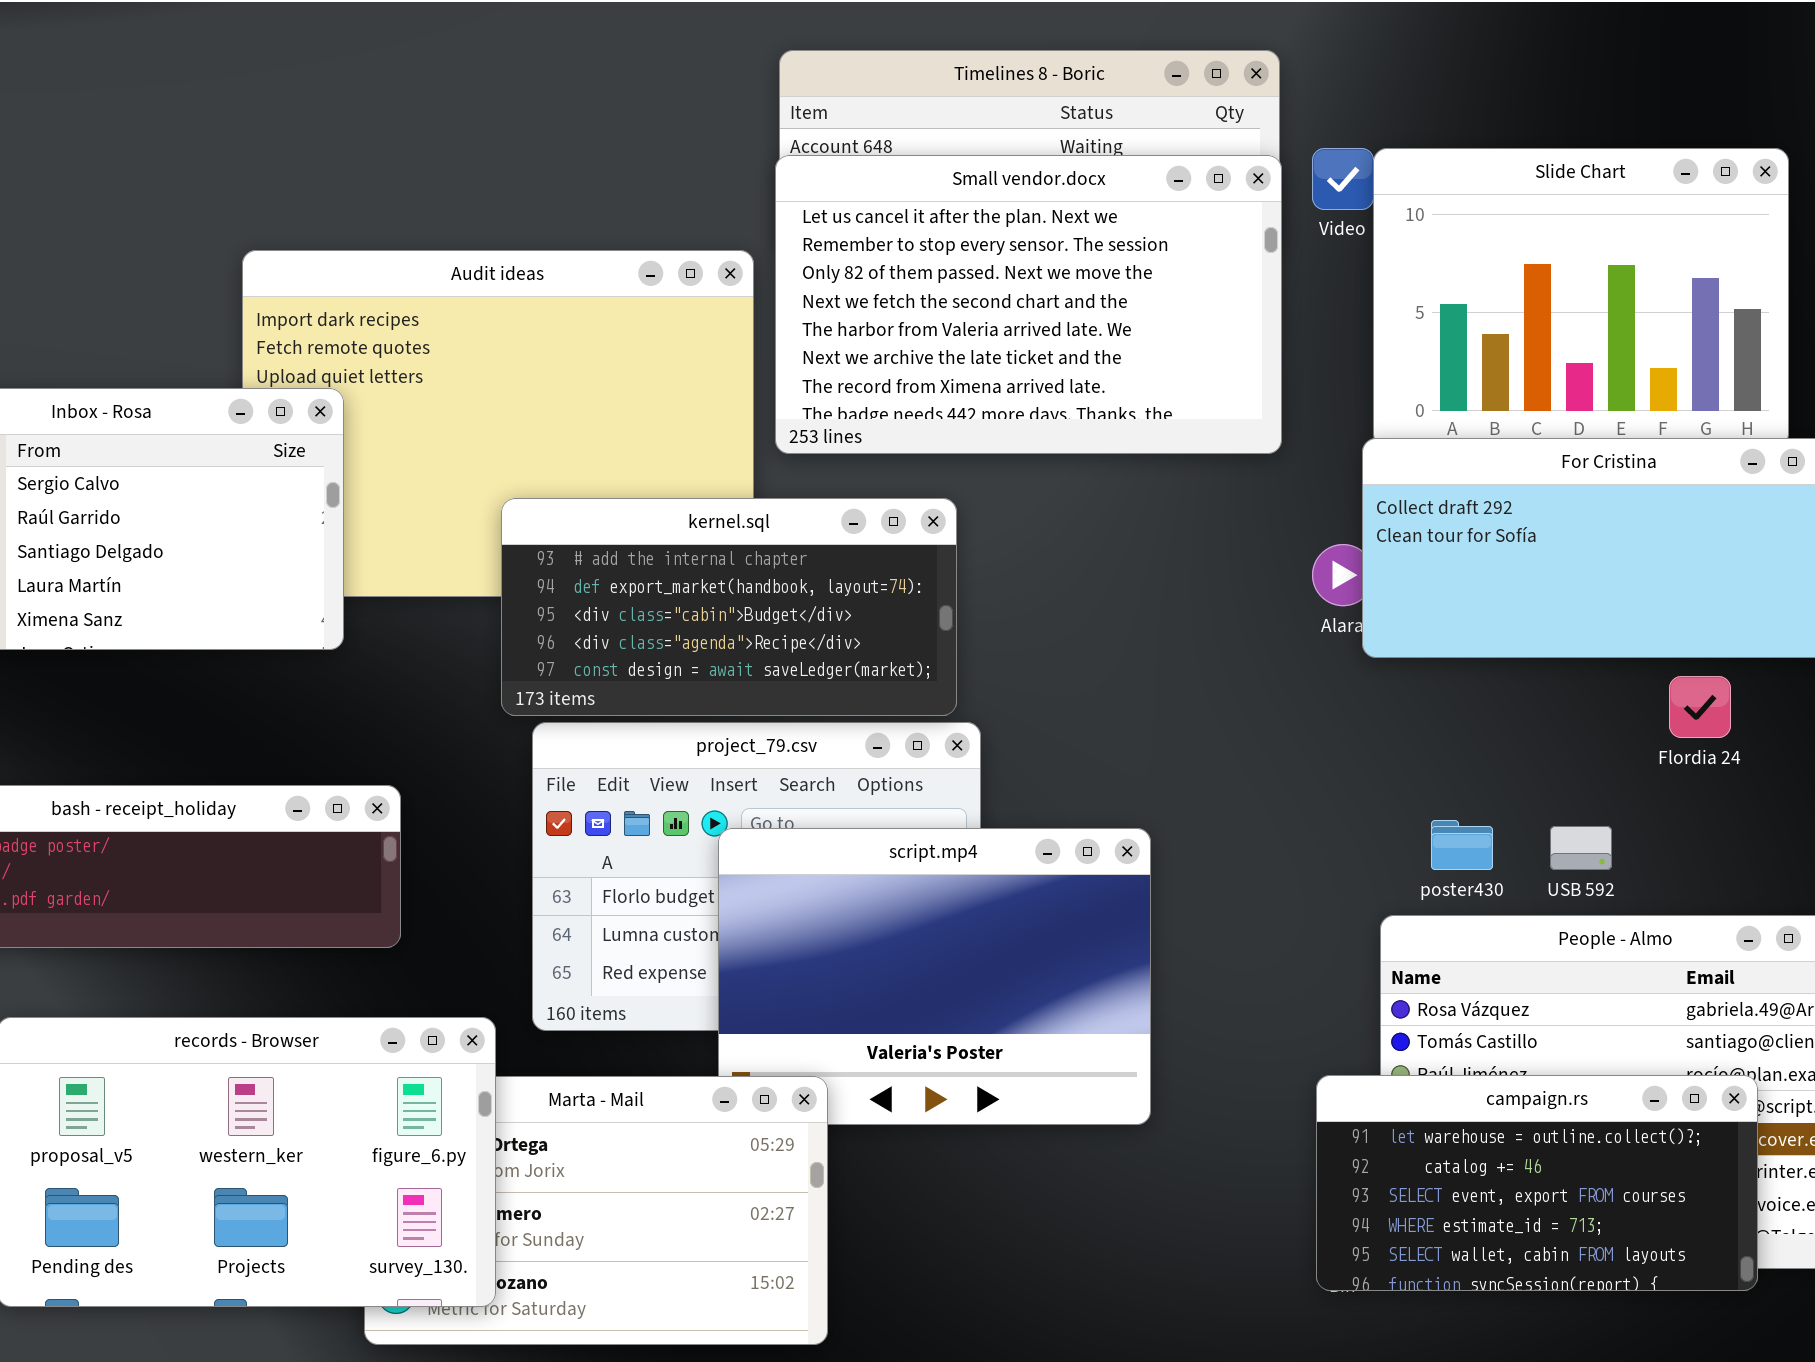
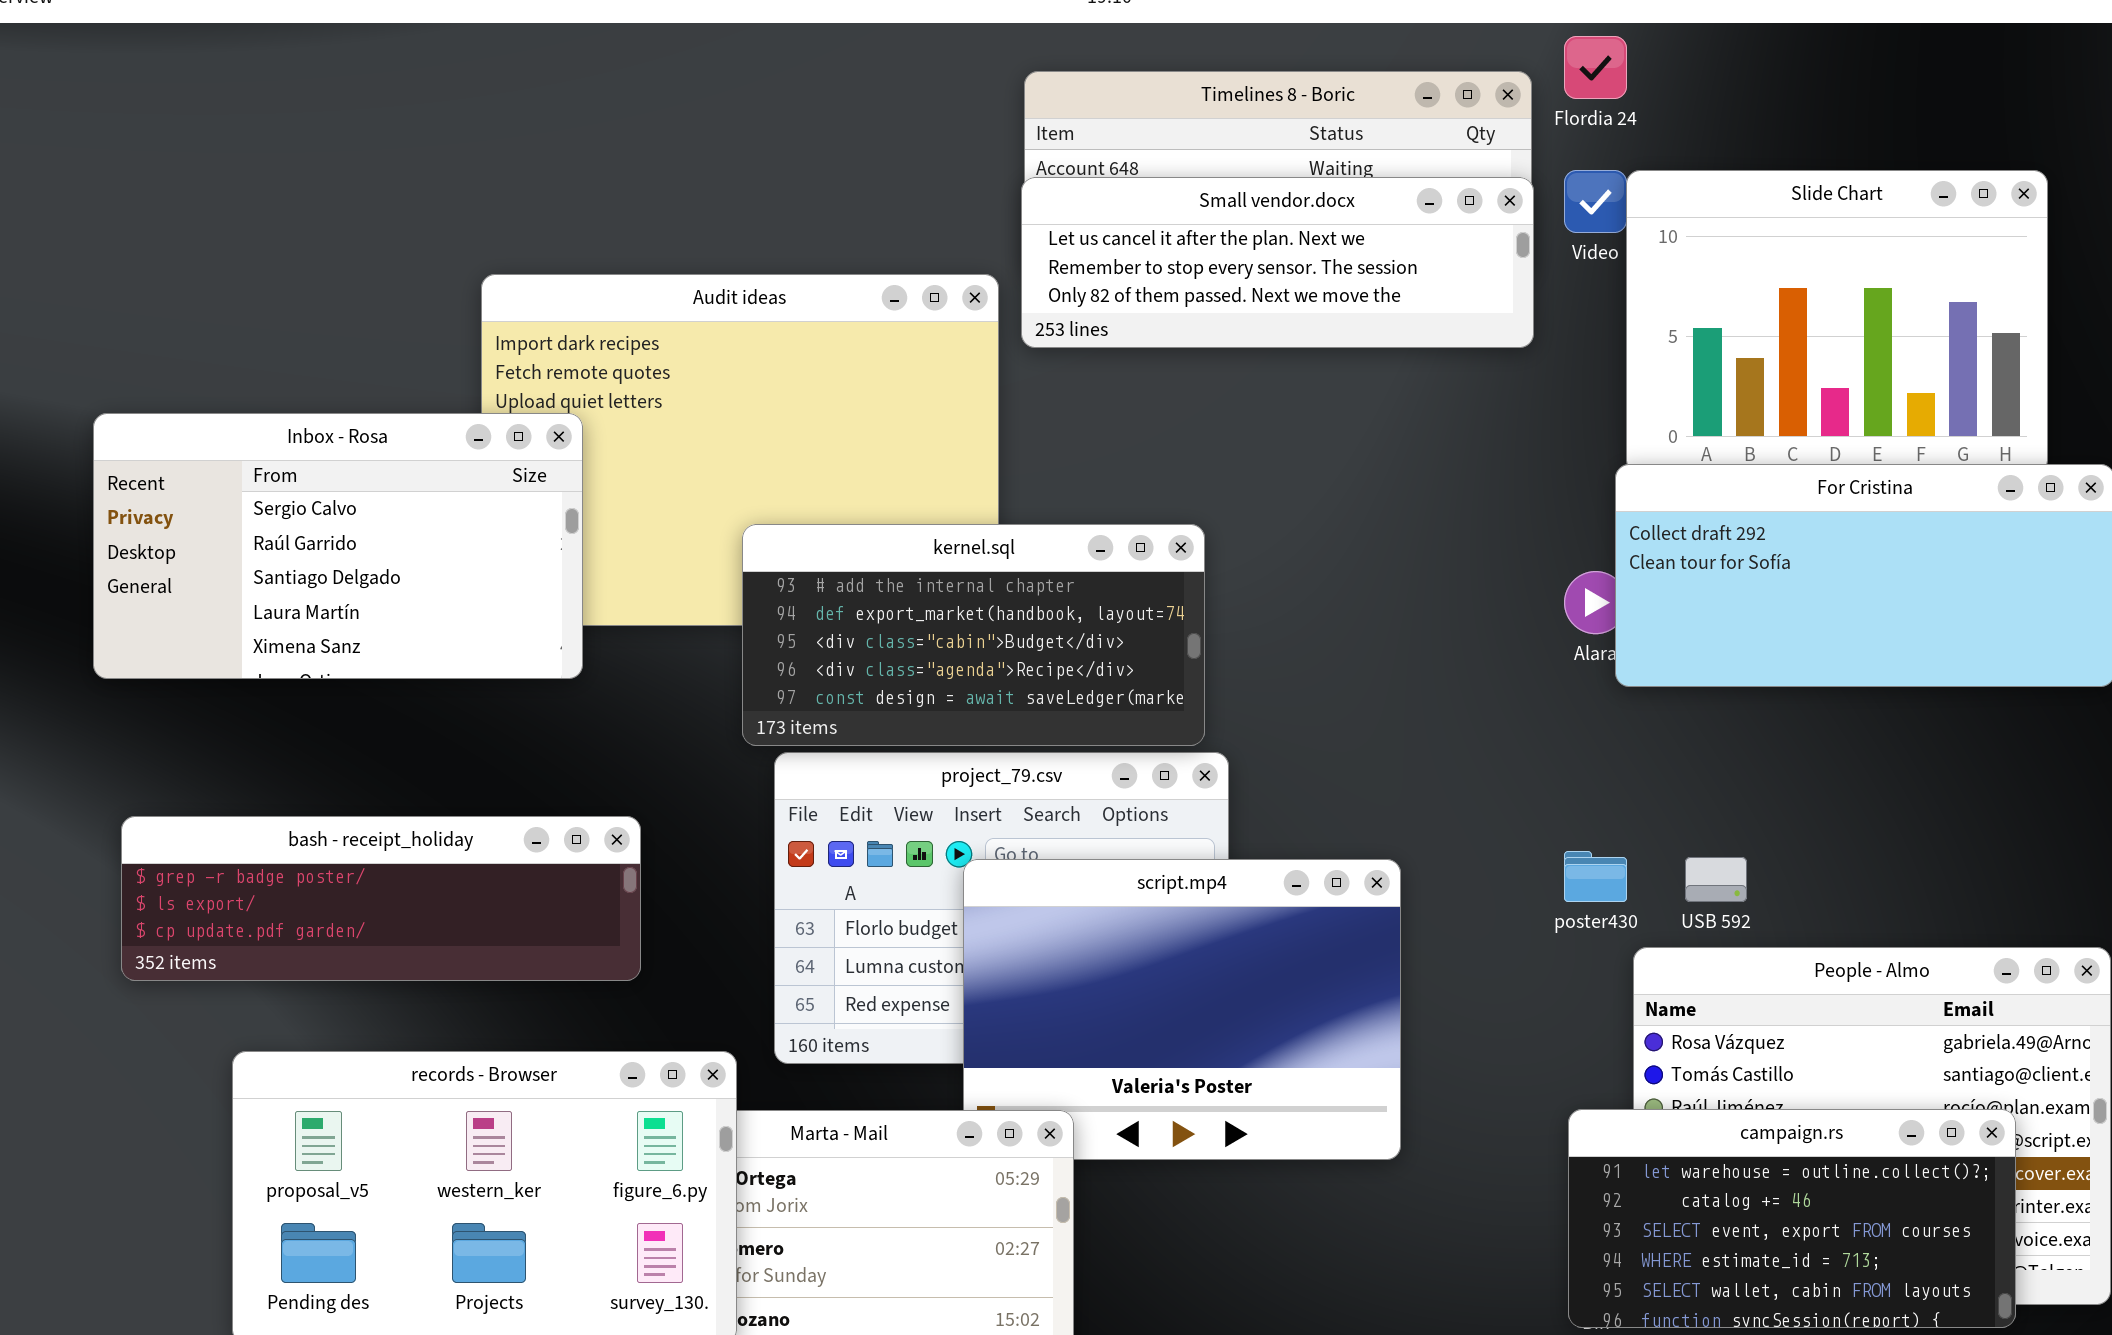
Small vendor.docx: [775,155,1282,454] -> [1021,177,1534,348], resized
Flordia 24: [1669,676,1731,738] -> [1564,36,1627,99], moved
poster430: [1431,820,1493,870] -> [1564,851,1627,902], moved
USB 592: [1550,826,1612,870] -> [1685,857,1747,902], moved

